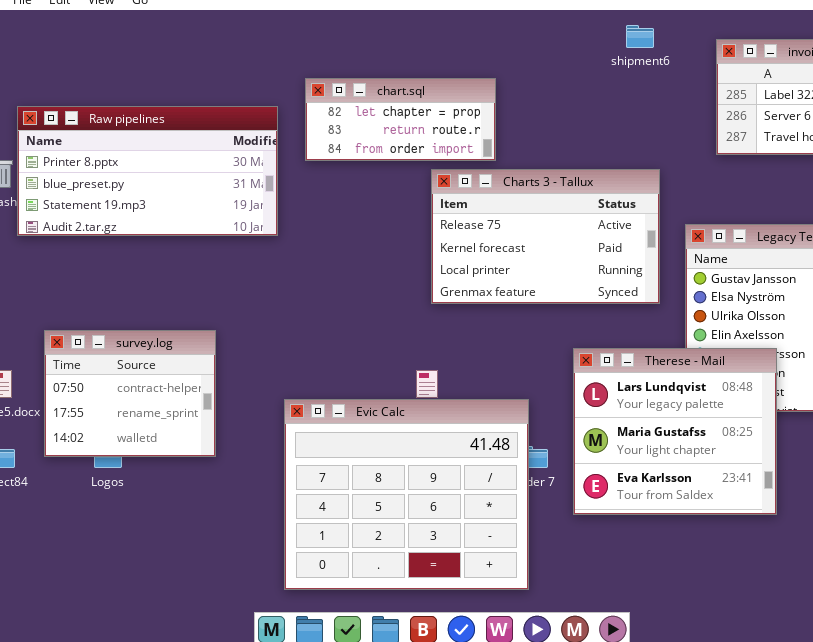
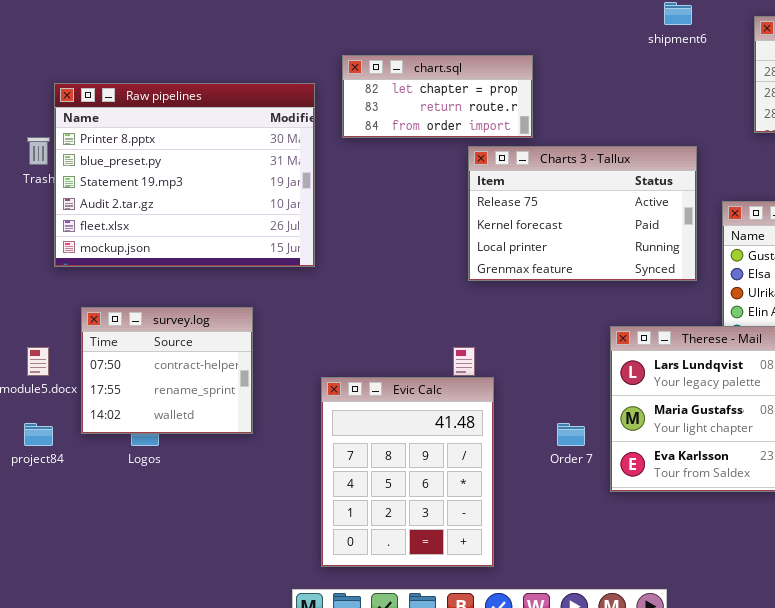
Raw pipelines: [17,106,278,236] -> [54,83,315,267], resized
Evic Calc: [284,399,529,590] -> [321,377,494,567], resized

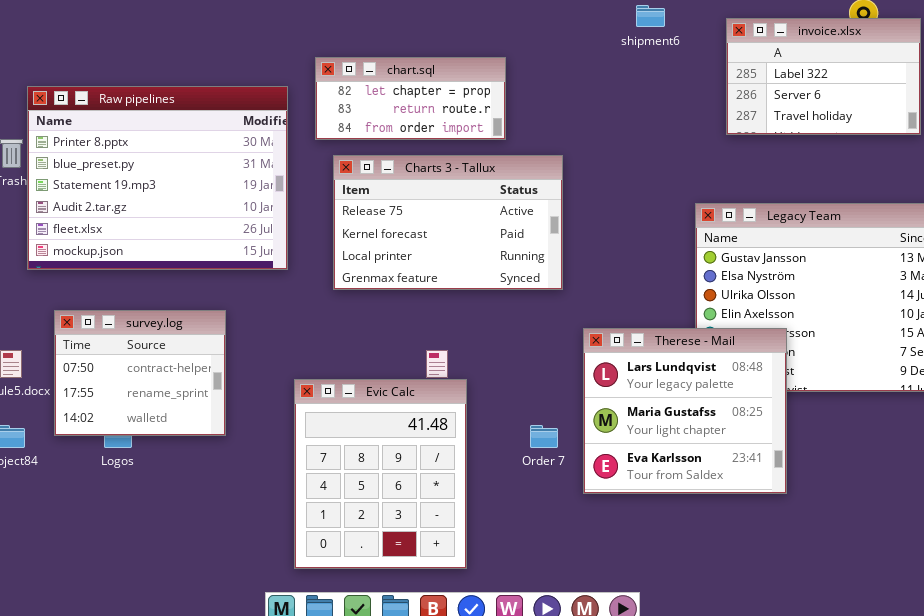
Charts 3 - Tallux: [468,146,697,281] -> [333,155,563,290], moved

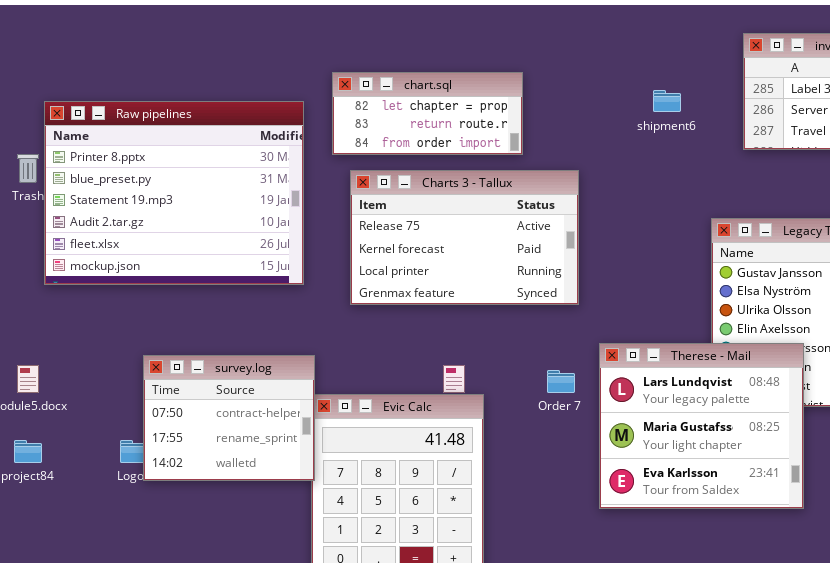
shipment6: [636,5,665,27] -> [653,90,681,112], moved
survey.log: [54,310,226,436] -> [143,355,315,481], moved
Order 7: [530,425,558,448] -> [547,370,575,393], moved

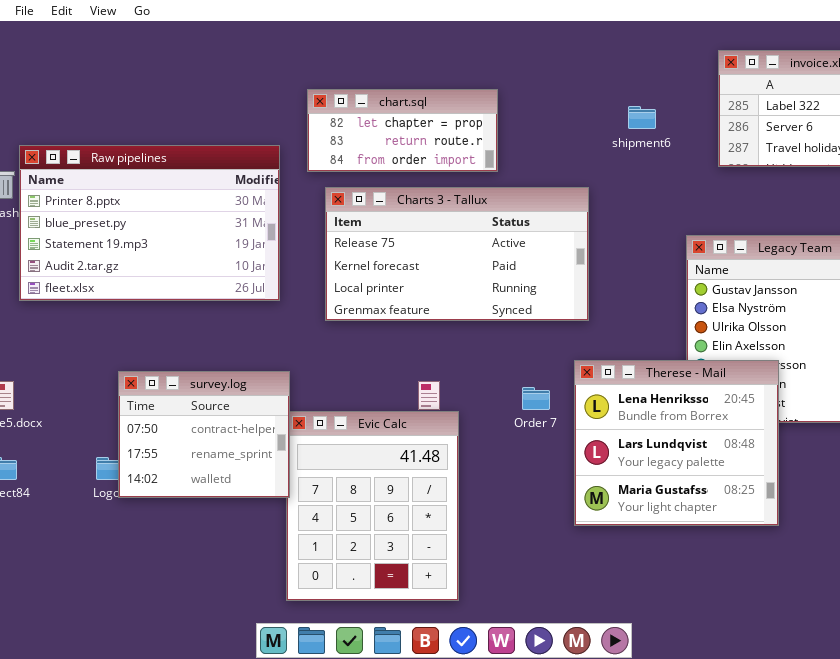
Raw pipelines: [44,101,304,285] -> [19,145,280,301], resized
Charts 3 - Tallux: [350,170,579,305] -> [325,187,589,321], resized
Therese - Mail: [599,343,804,509] -> [574,360,779,526], scrolled up 1 row

